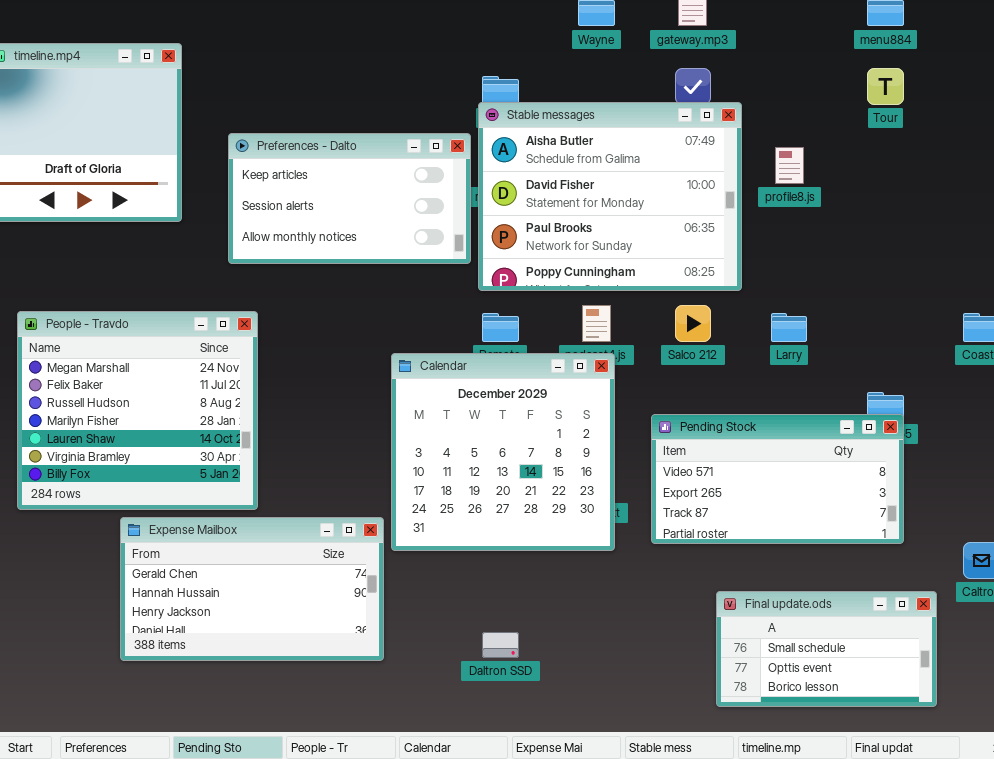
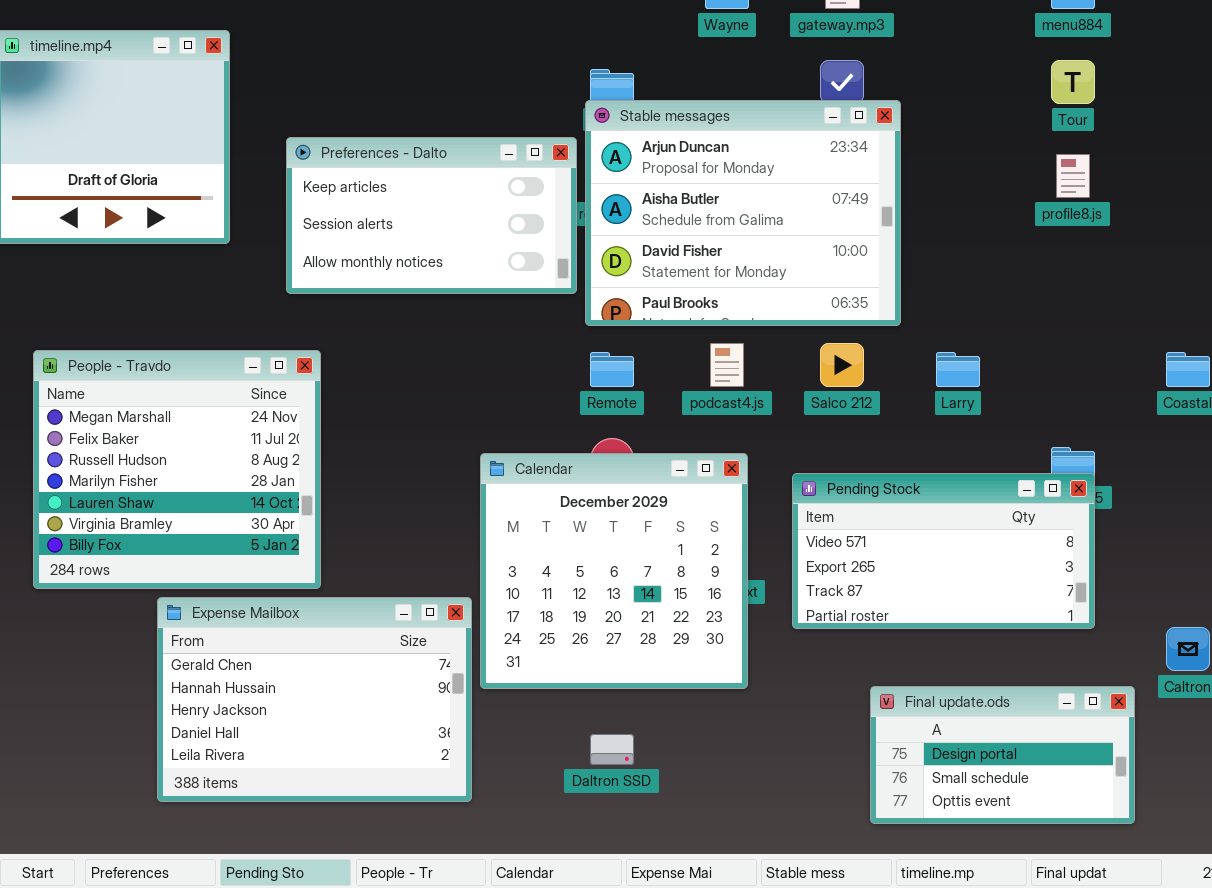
Stable messages: [478,102,742,291] -> [585,100,901,326], scrolled up 1 row
profile8.js: [775,147,804,184] -> [1056,154,1090,198], moved
Calendar: [391,353,615,551] -> [480,453,748,689], moved
Expense Mailbox: [120,517,384,661] -> [157,597,472,802], resized
Final update.ods: [716,591,937,707] -> [870,686,1135,824], scrolled up 1 row

